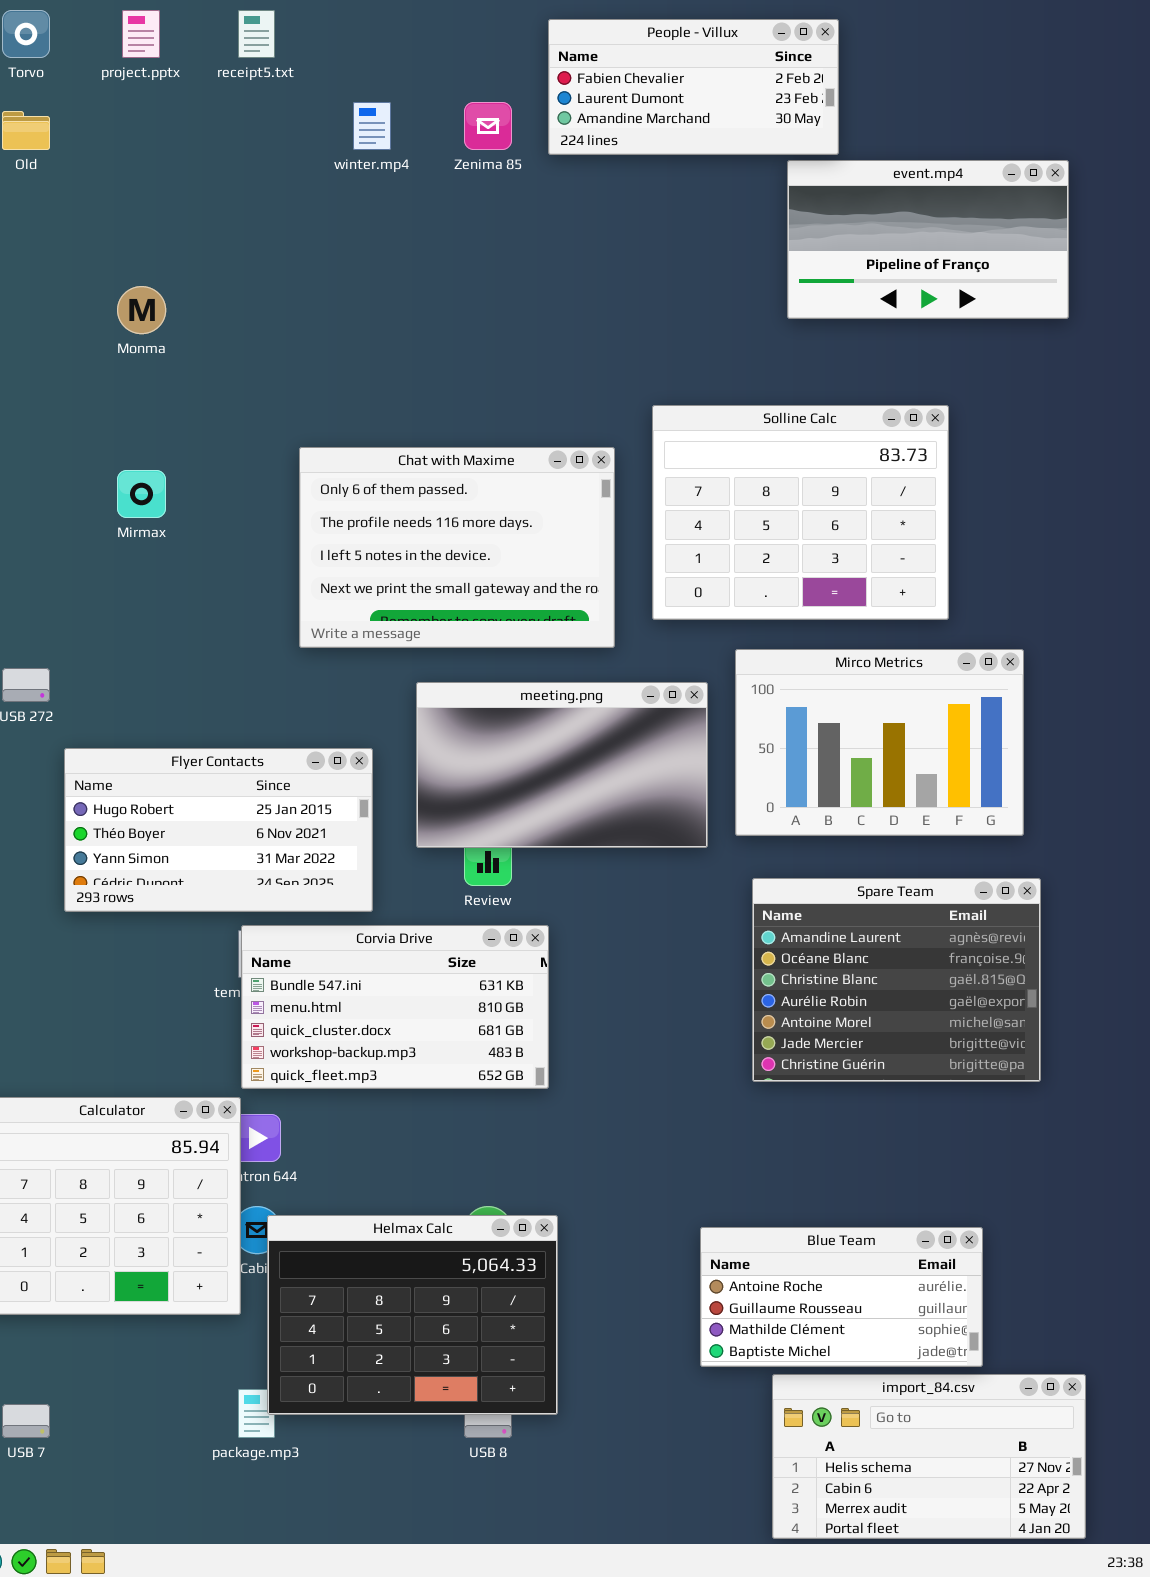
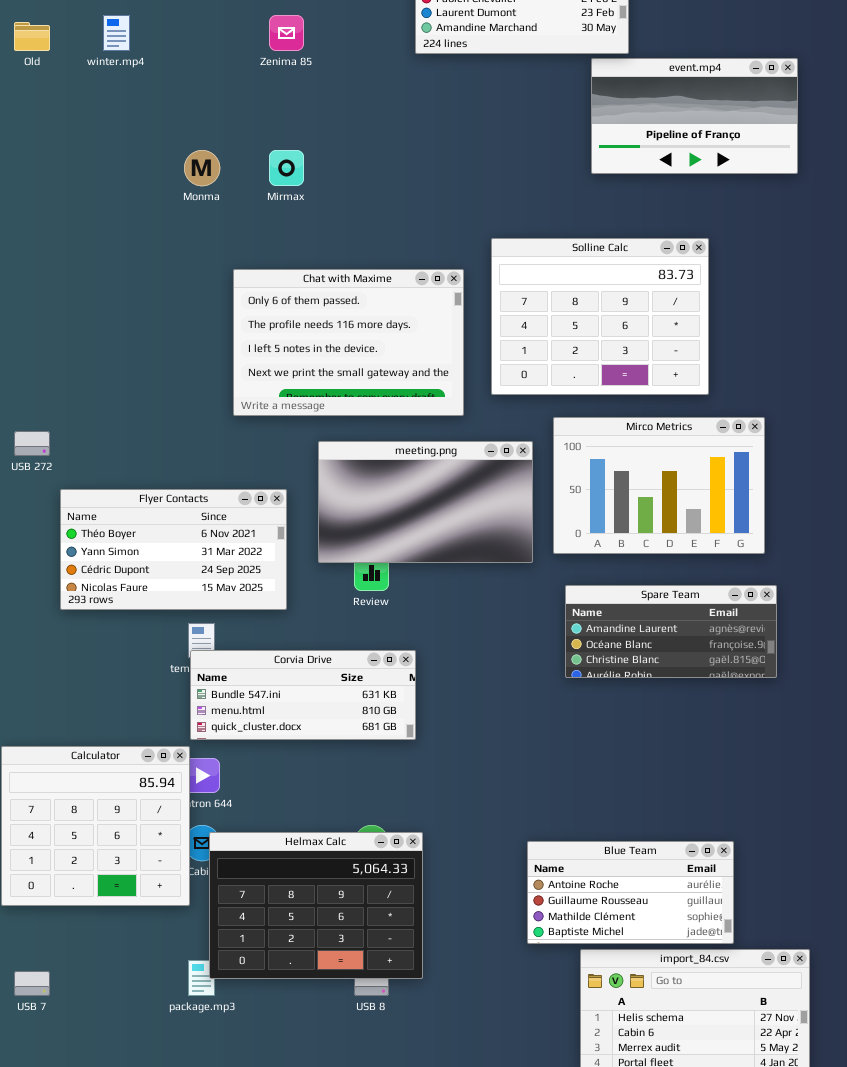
winter.mp4: [353,102,391,150] -> [103,15,130,51], moved
Zenima 85: [464,102,512,150] -> [269,15,304,51], moved
Monma: [117,286,166,334] -> [184,150,220,186], moved
Mirmax: [117,470,166,518] -> [269,150,304,186], moved
Flyer Contacts: [64,748,373,912] -> [60,489,287,610], scrolled down 1 row
Spare Team: [752,878,1041,1082] -> [565,585,777,678], resized
Corvia Drive: [241,925,549,1089] -> [190,650,416,740], resized

